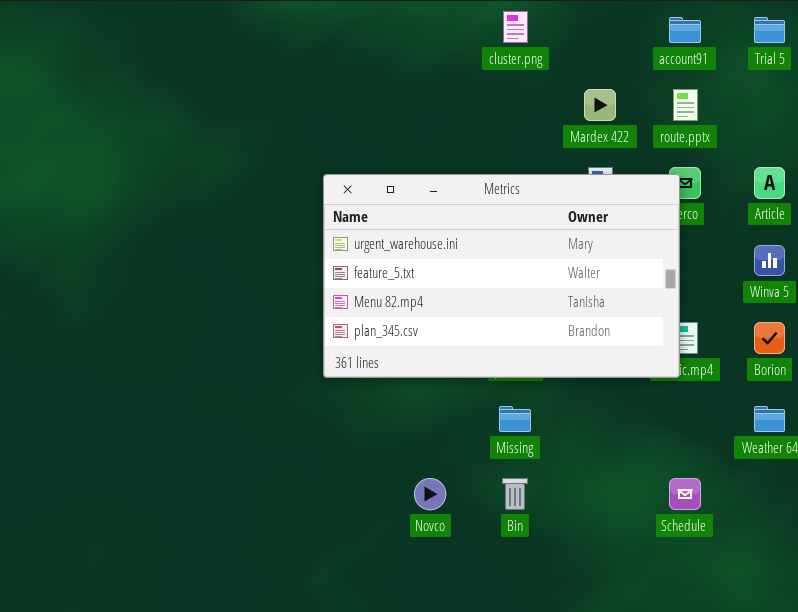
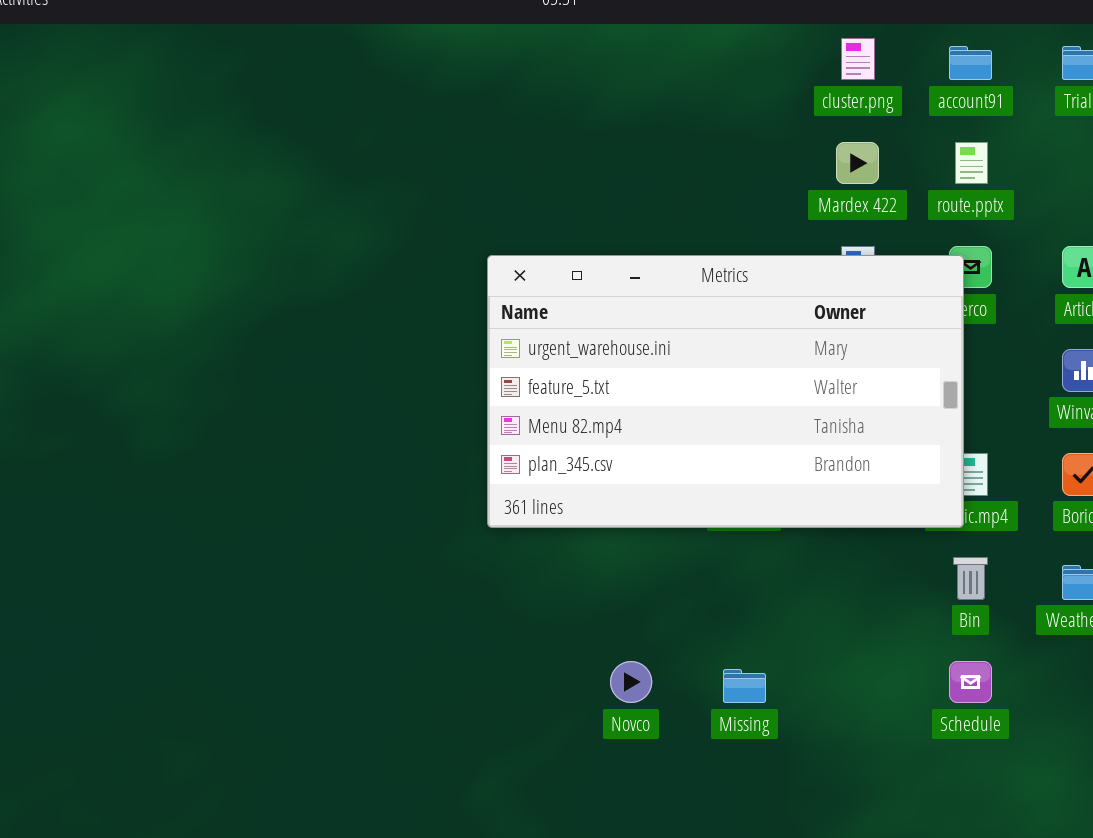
cluster.png: [503,11,528,43] -> [841,38,875,80], moved
Missing: [499,406,531,432] -> [723,669,766,703], moved
Bin: [502,478,528,510] -> [953,557,988,600], moved

